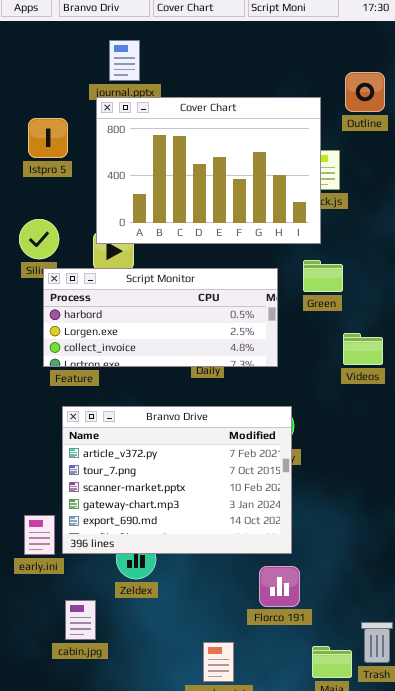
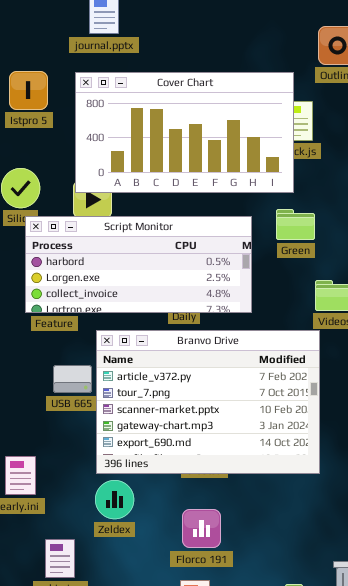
Cover Chart: [96,97,321,244] -> [75,72,294,193], resized
Branvo Drive: [62,406,292,554] -> [96,330,320,474], moved
Florco 191: [259,566,300,607] -> [182,509,221,548], moved

